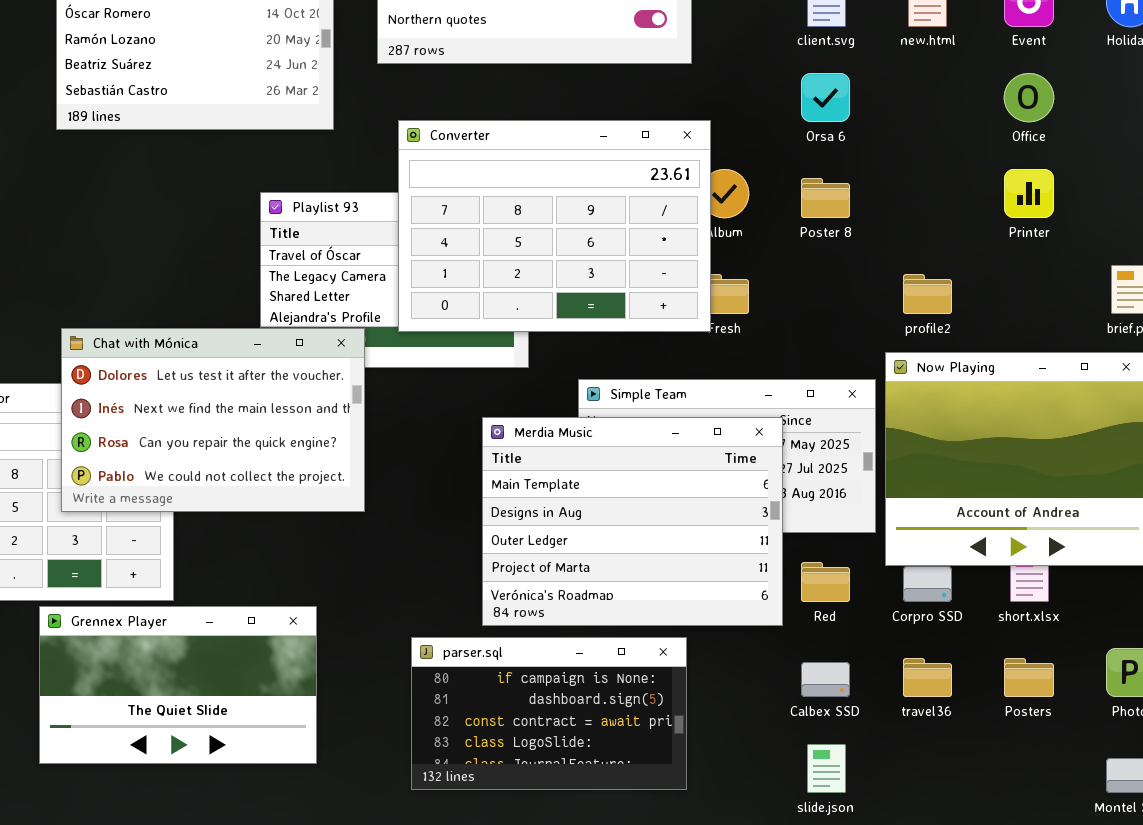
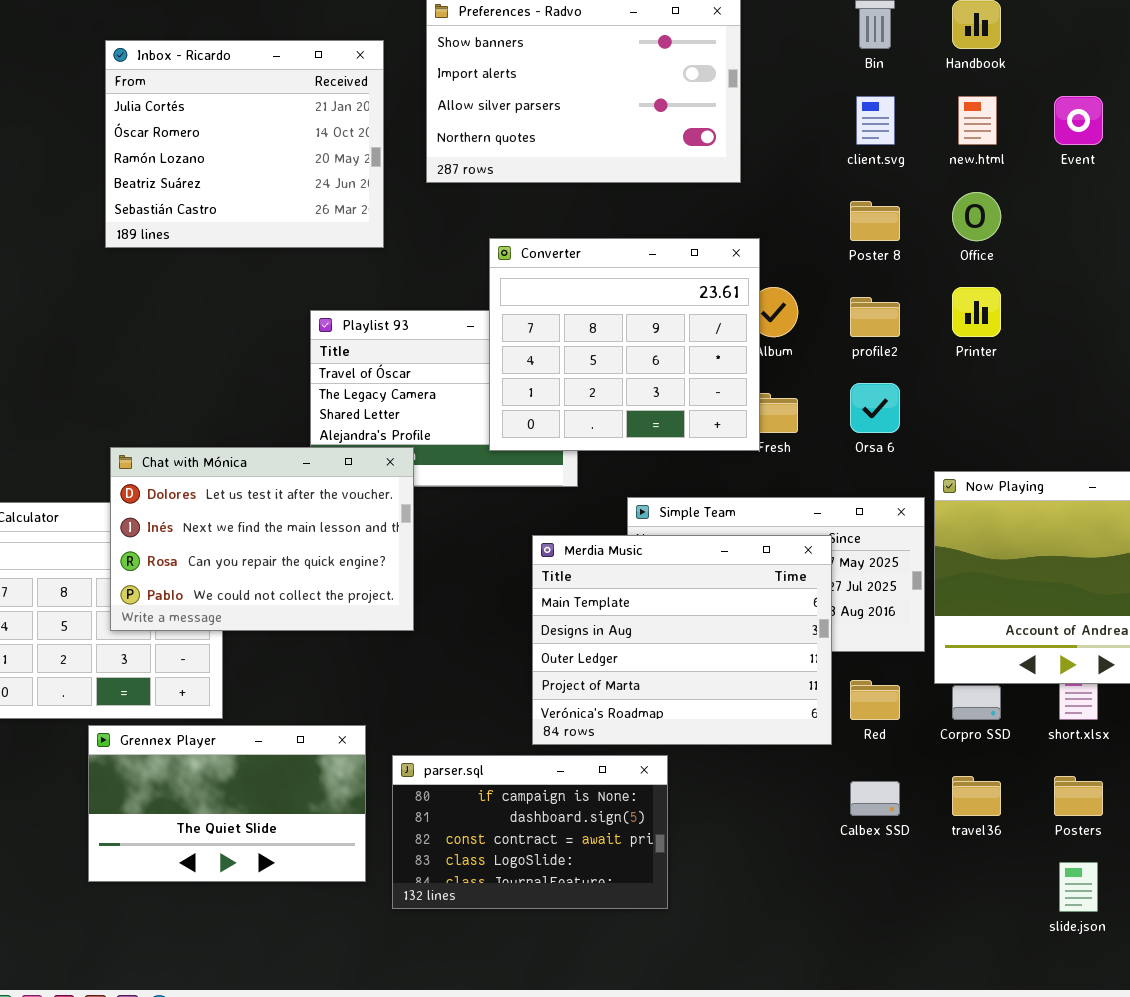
Orsa 6: [801,73,850,122] -> [850,383,900,433], moved
Office: [1004,73,1054,122] -> [952,192,1001,241], moved
Converter: [398,120,711,332] -> [489,238,760,451], resized
Printer: [1004,169,1054,218] -> [952,287,1001,337], moved
Poster 8: [801,178,850,218] -> [850,201,900,241], moved
profile2: [903,274,952,314] -> [850,297,900,337], moved
parser.sql: [411,637,687,790] -> [392,755,668,909], moved
slide.json: [807,744,846,793] -> [1059,862,1098,912], moved

